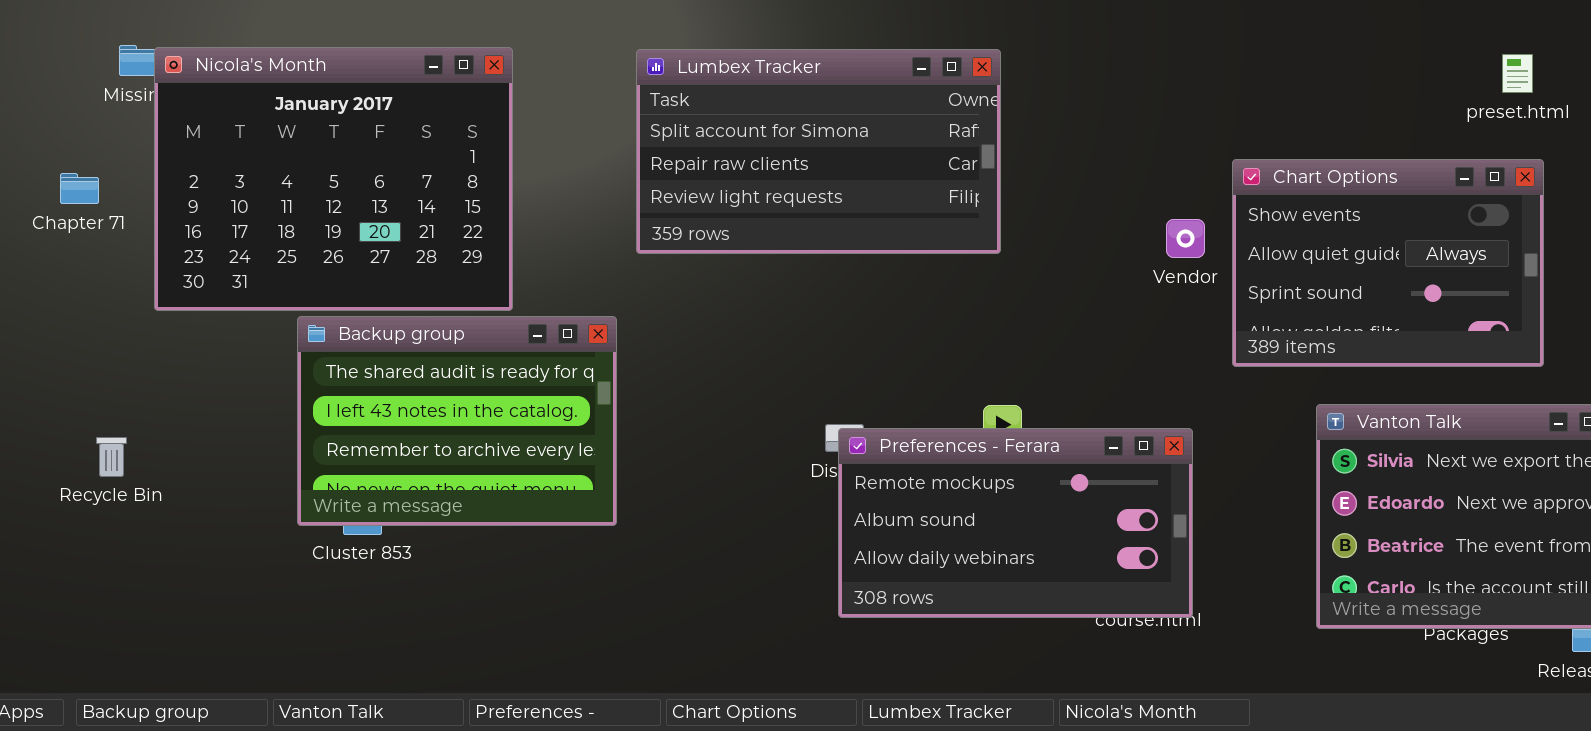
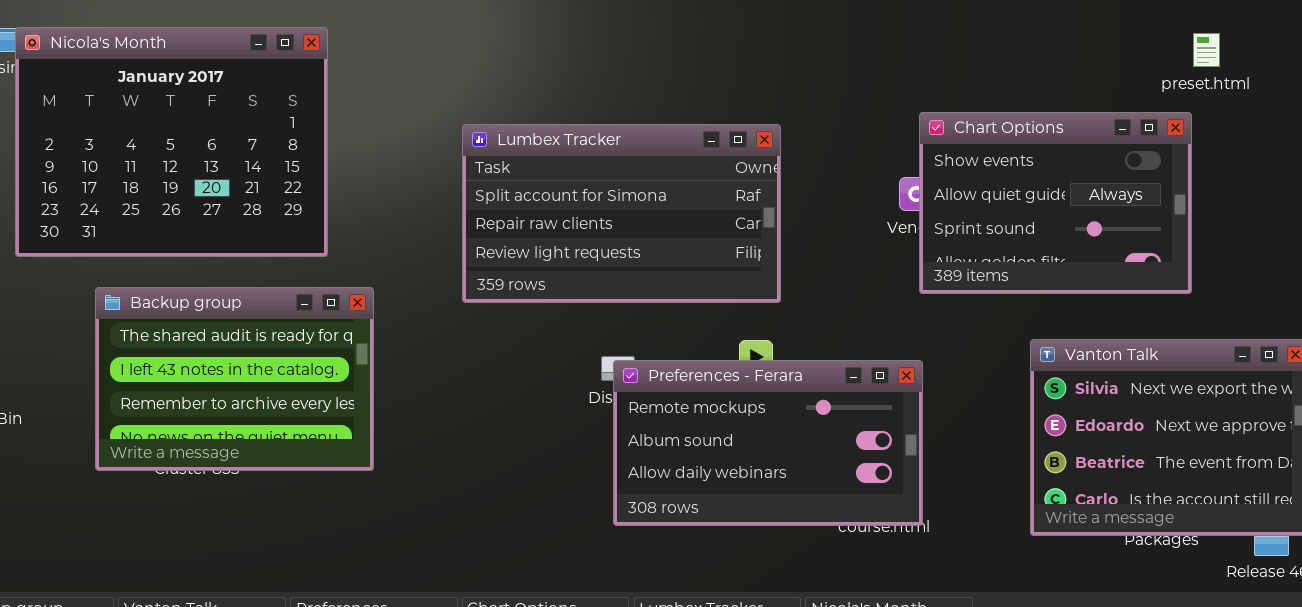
Lumbex Tracker: [636,49,1001,254] -> [462,124,781,303], moved
Chart Options: [1232,159,1544,367] -> [919,112,1192,294], moved
Backup group: [297,316,617,526] -> [95,287,374,471], moved

